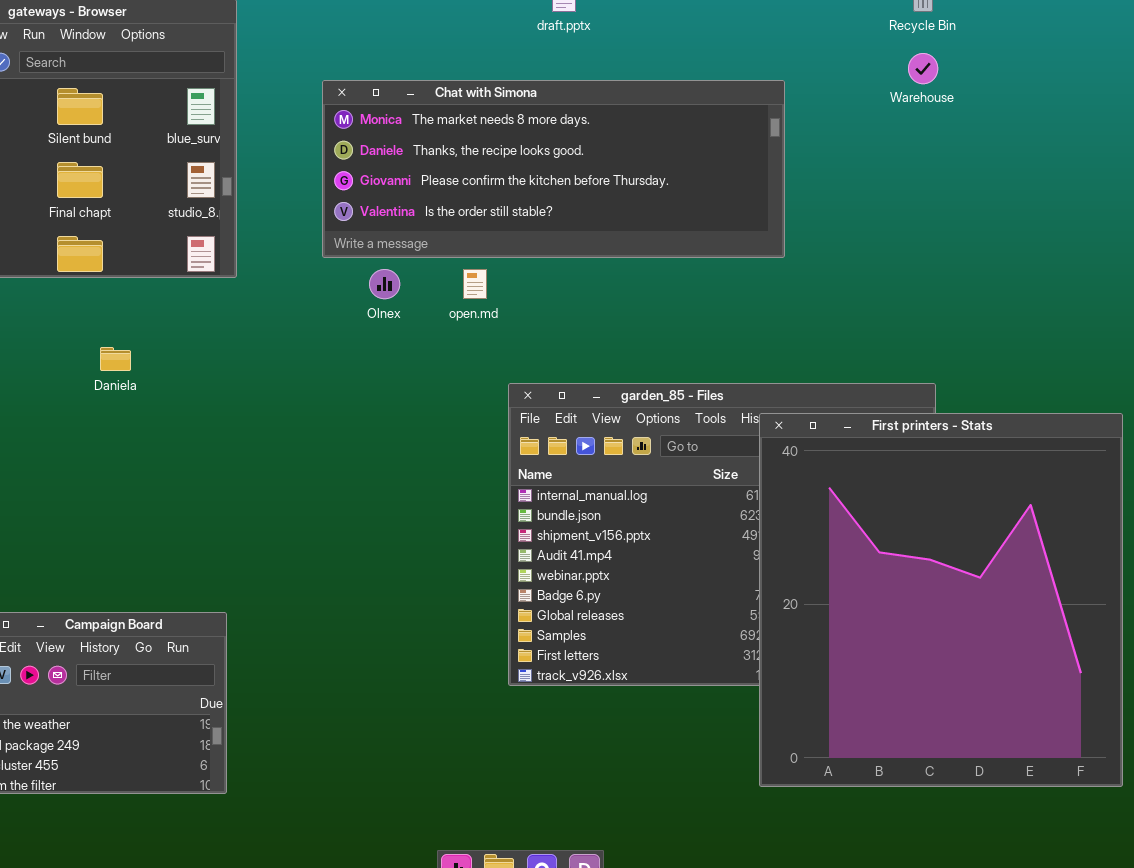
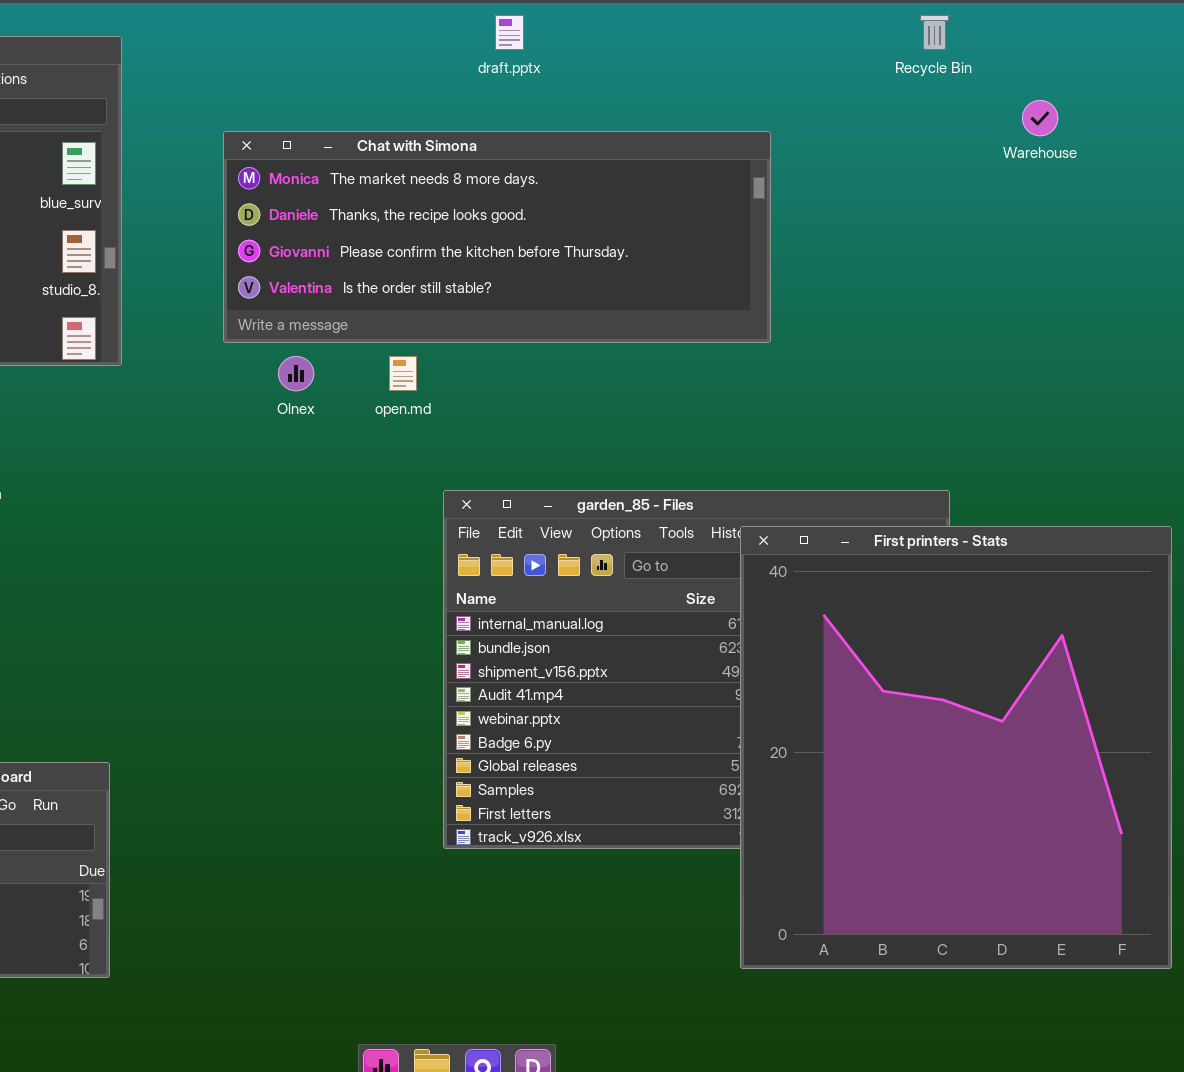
Warehouse: [908,53,938,84] -> [1022,100,1058,136], moved

